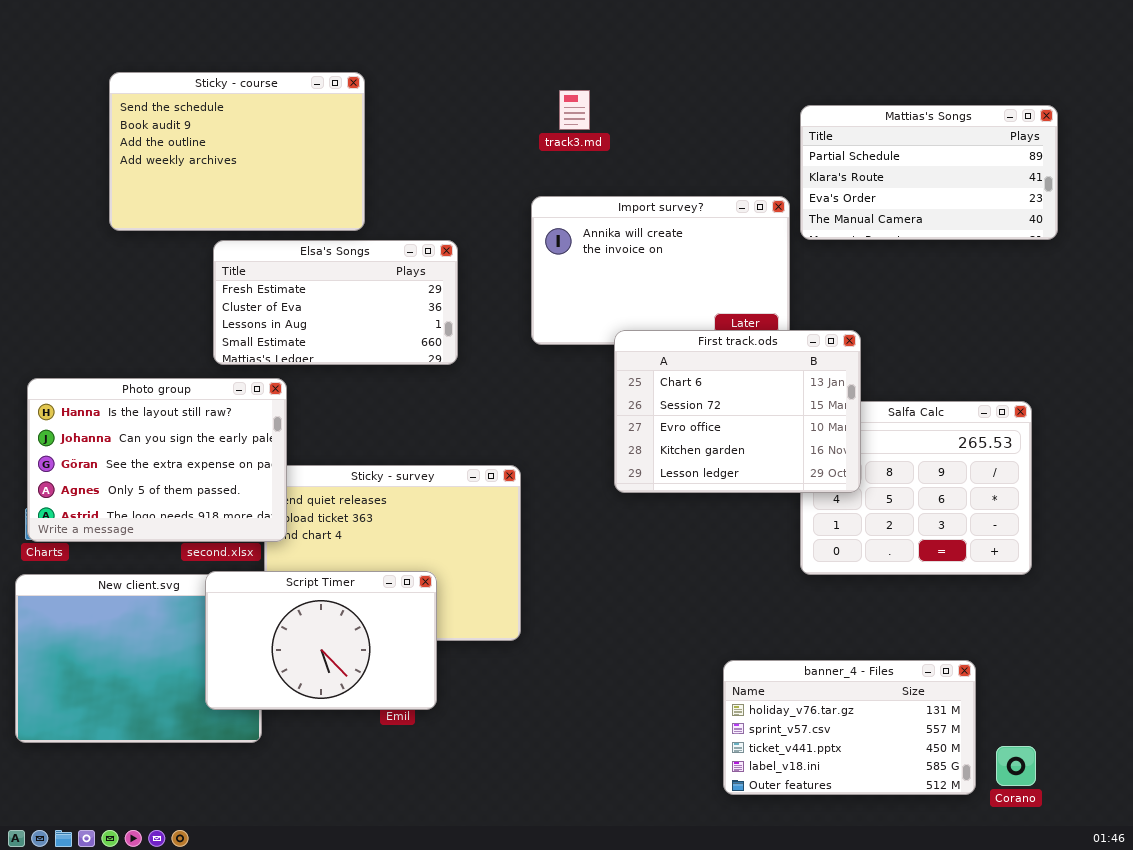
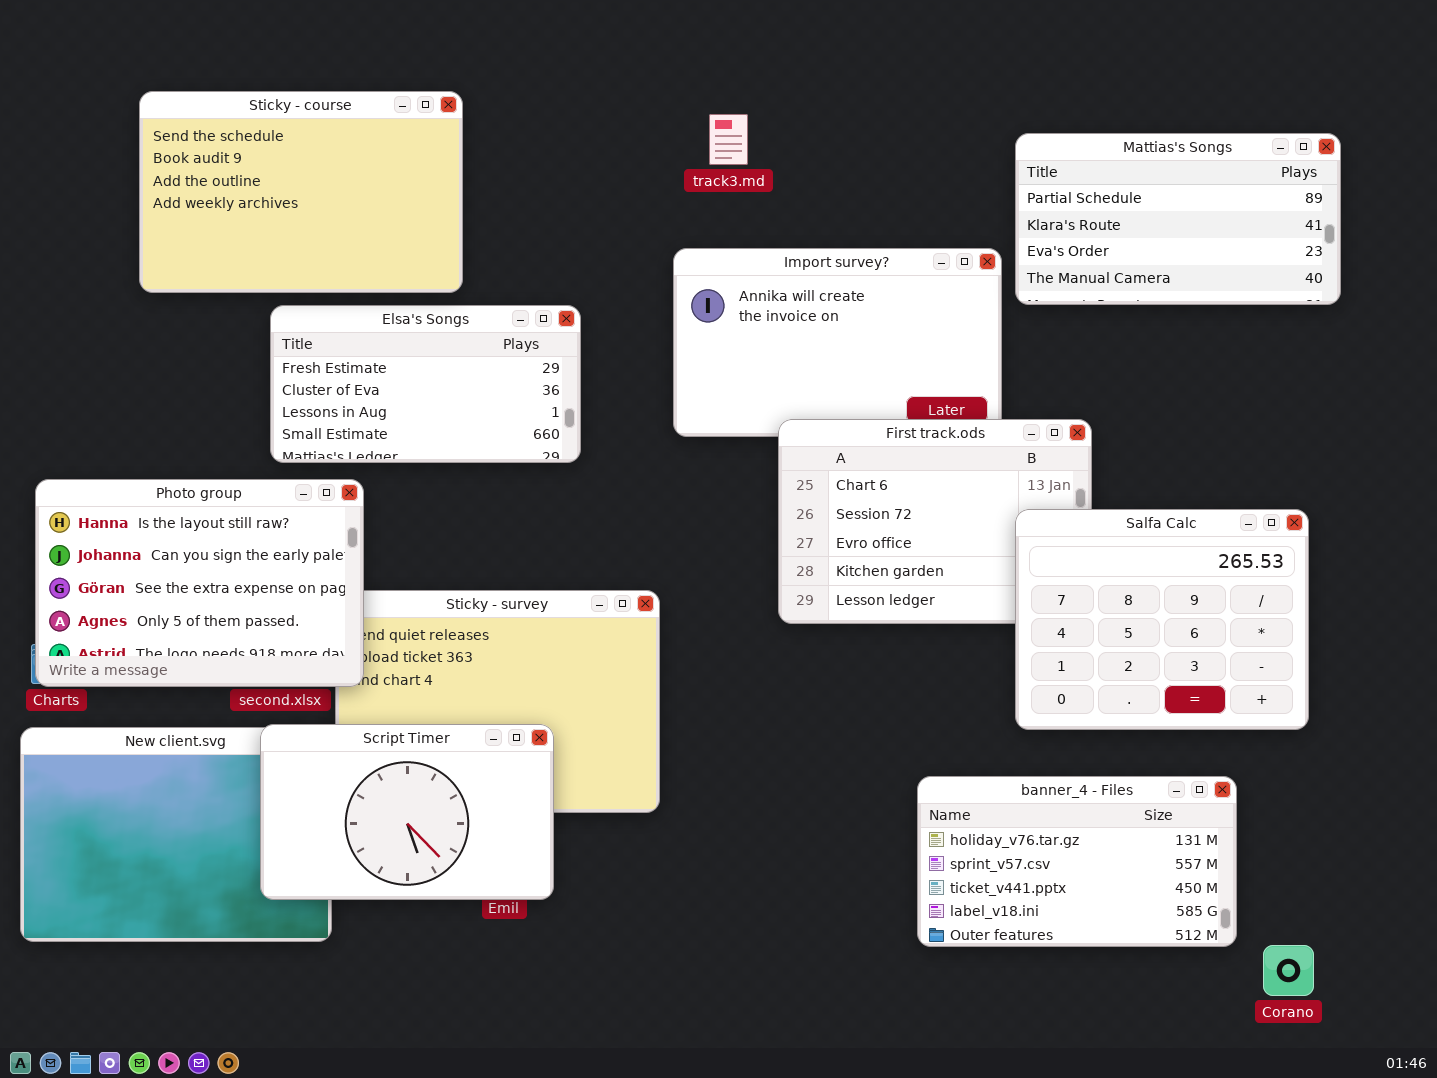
Salfa Calc: [800,401,1032,575] -> [1015,509,1309,730], raised
banner_4 - Files: [723,660,976,795] -> [917,776,1237,947], moved

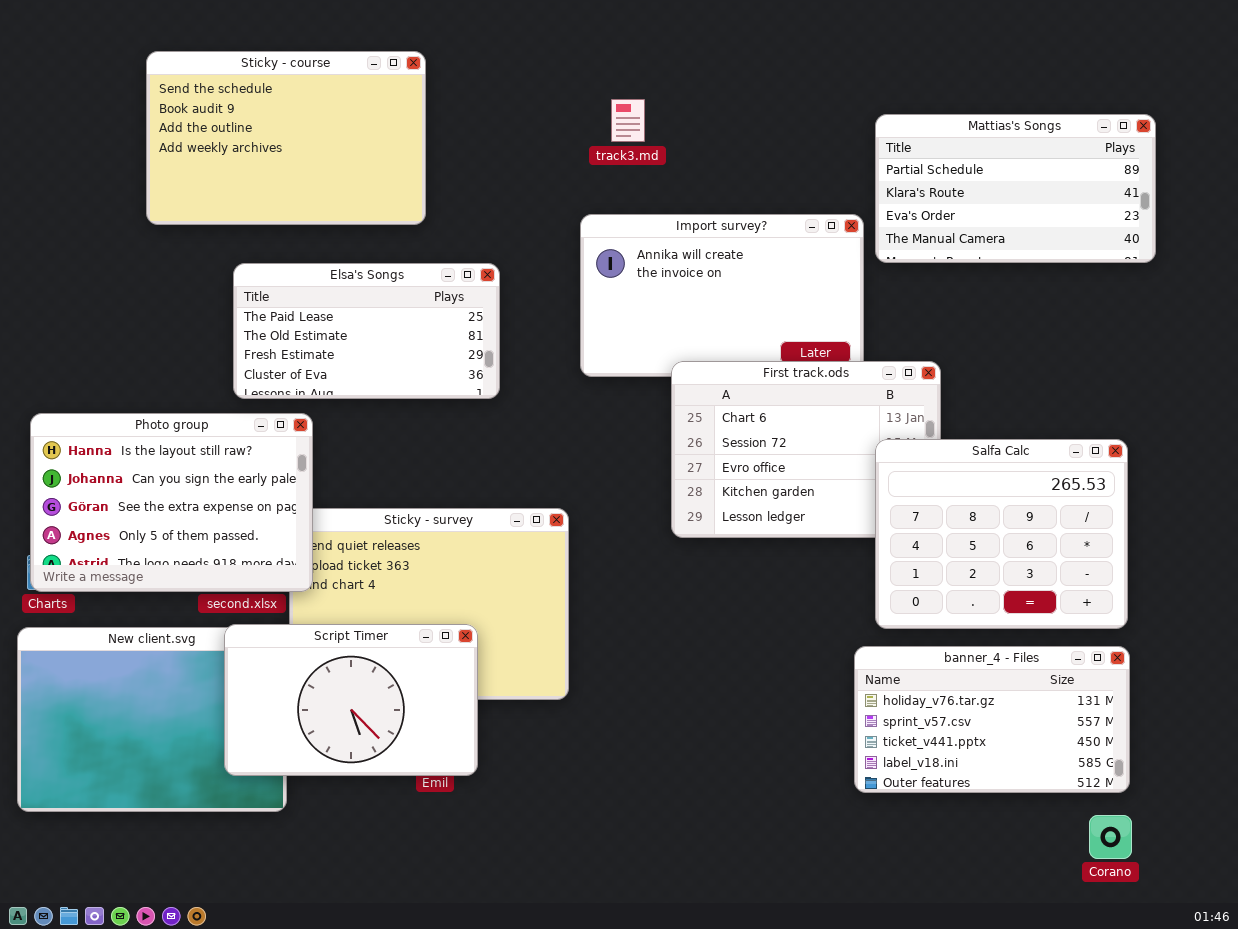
Sticky - course: [139,91,463,293] -> [146,51,426,225], moved
Elsa's Songs: [270,305,581,463] -> [233,263,500,399], scrolled up 2 rows
banner_4 - Files: [917,776,1237,947] -> [854,646,1130,793], moved

